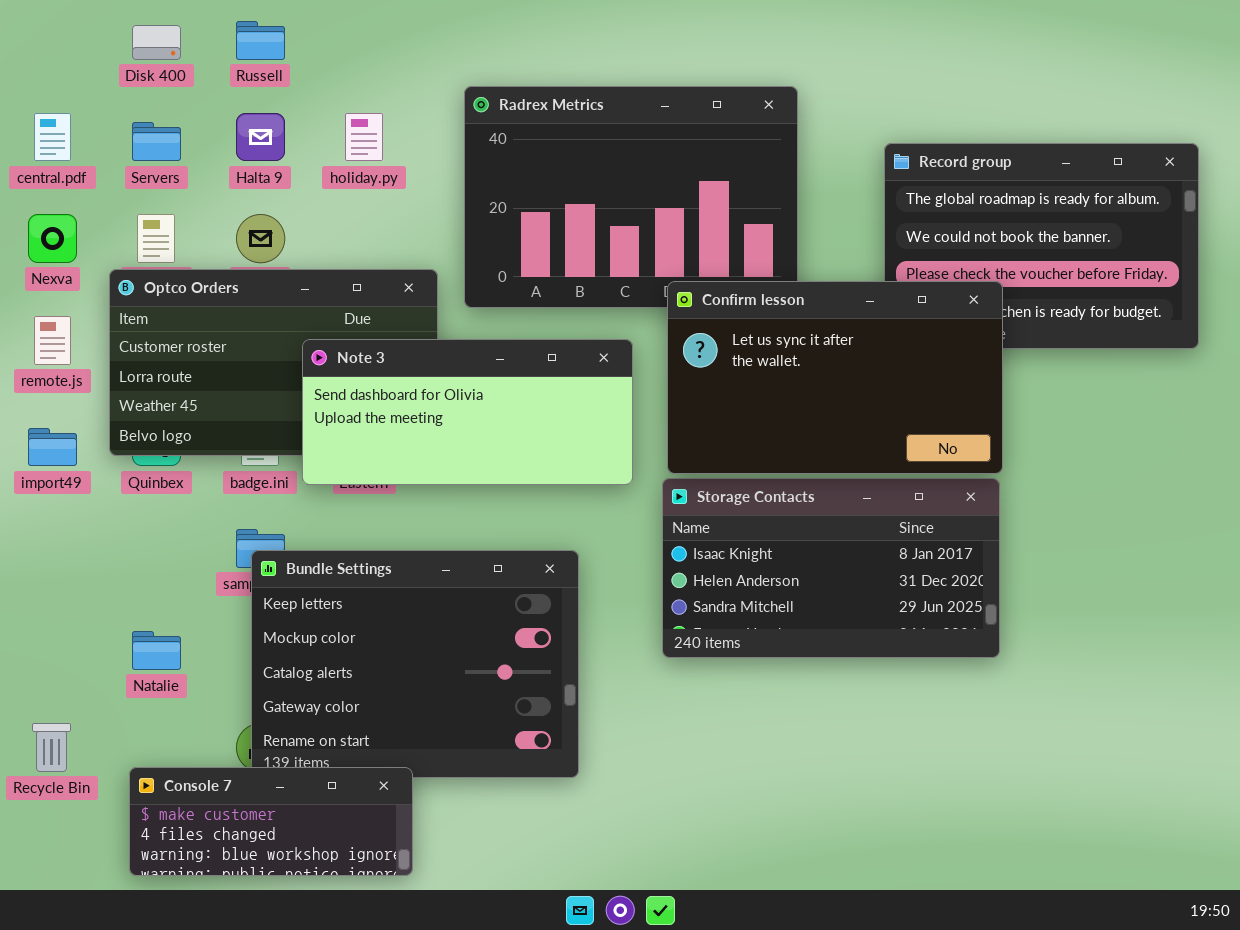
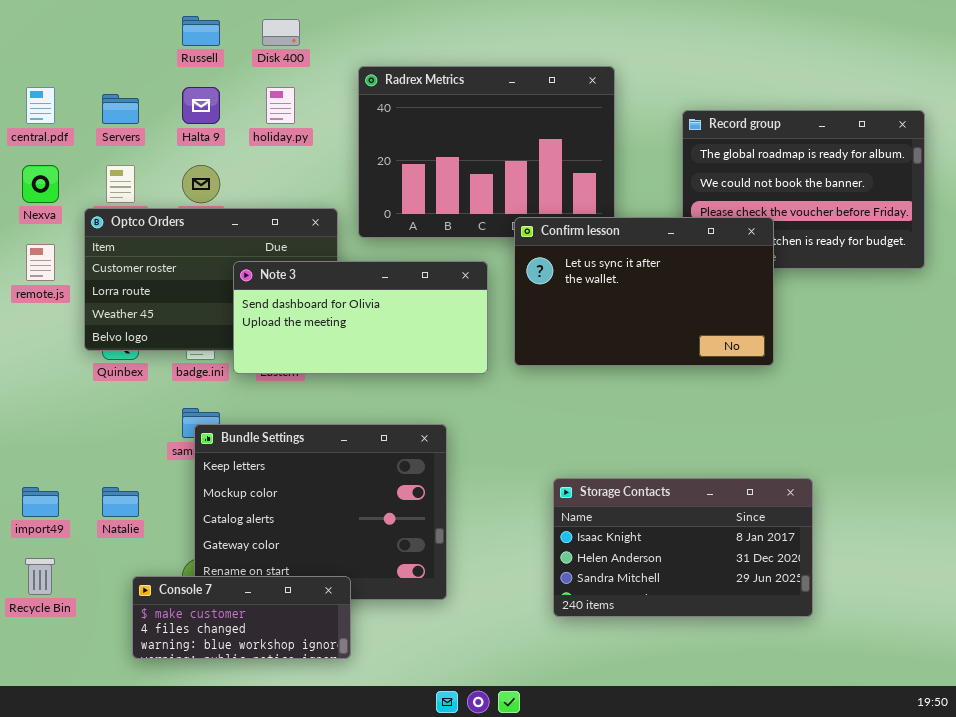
Disk 400: [132,25,181,60] -> [262,19,300,46], moved
import49: [28,428,77,466] -> [22,487,59,517], moved
Storage Contacts: [662,478,1000,658] -> [553,478,813,617], moved
Console 7: [129,767,413,876] -> [132,576,351,659], moved

